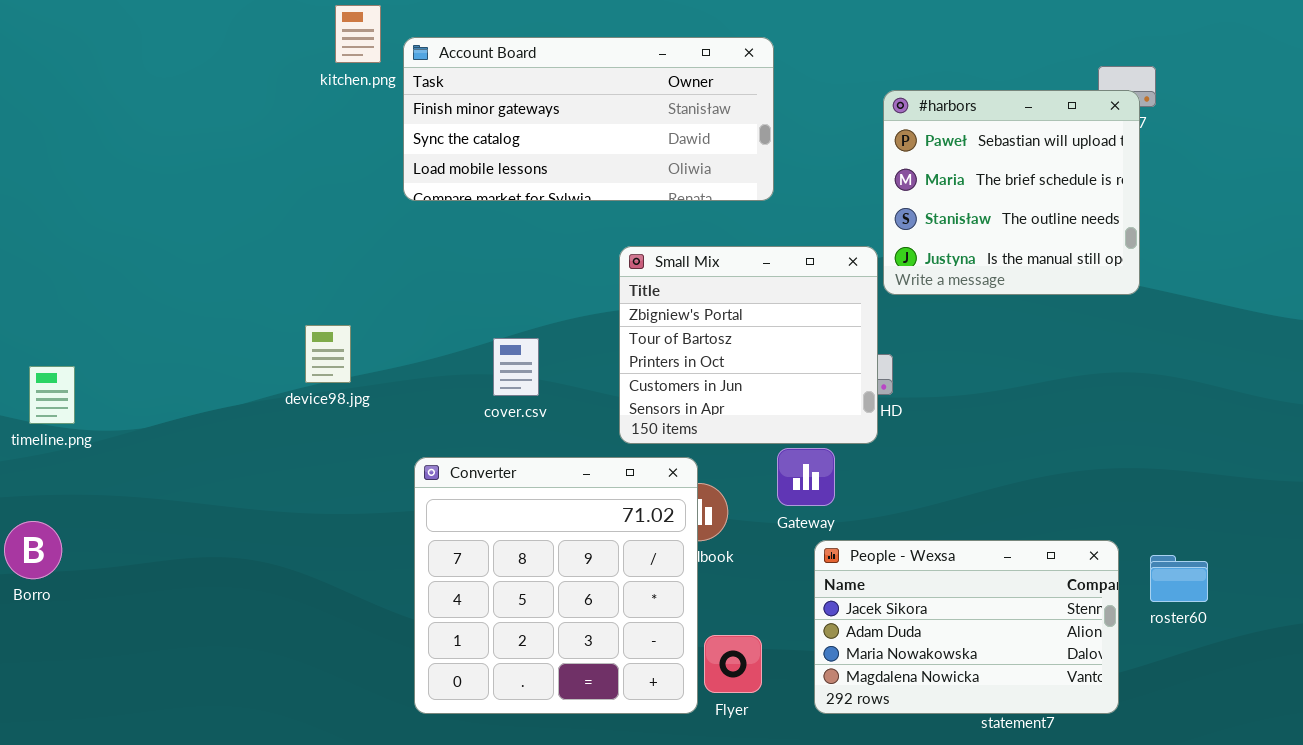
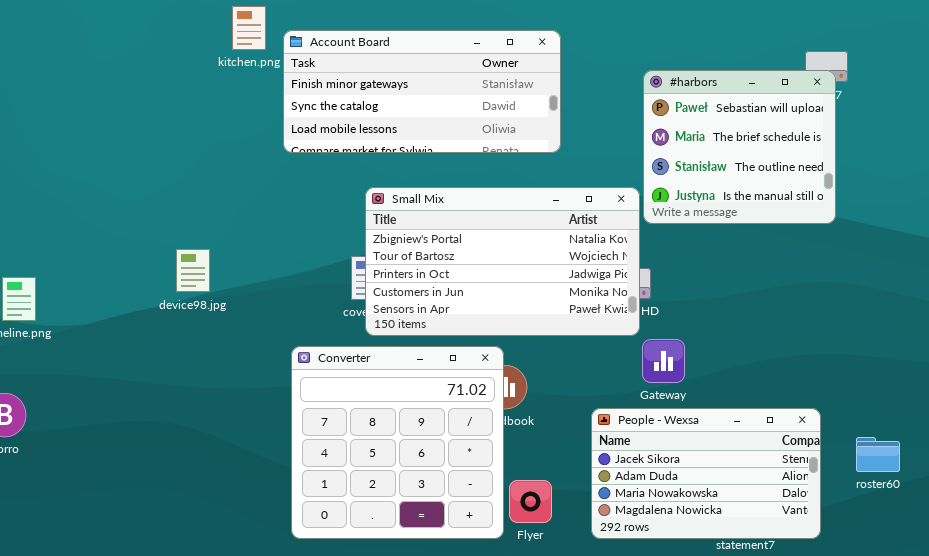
Small Mix: [619,246,878,444] -> [365,187,640,336], resized
device98.jpg: [305,325,351,383] -> [176,249,210,292], moved
Gateway: [777,448,835,506] -> [642,339,685,383], moved
roster60: [1150,555,1208,602] -> [856,437,900,472], moved

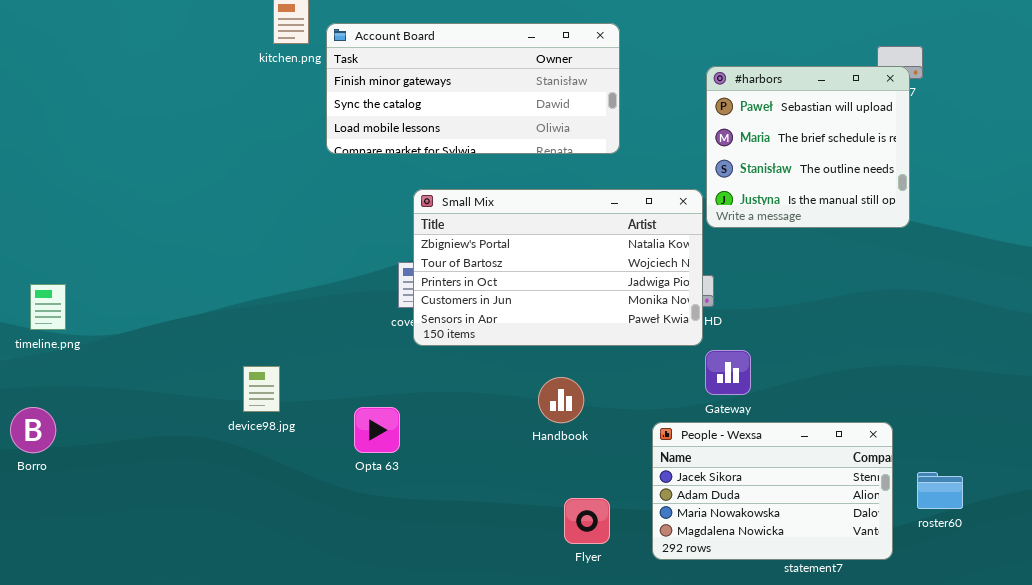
device98.jpg: [176,249,210,292] -> [243,366,280,412], moved
Converter: [291,346,504,539] -> none, closed
roster60: [856,437,900,472] -> [917,472,963,509], moved

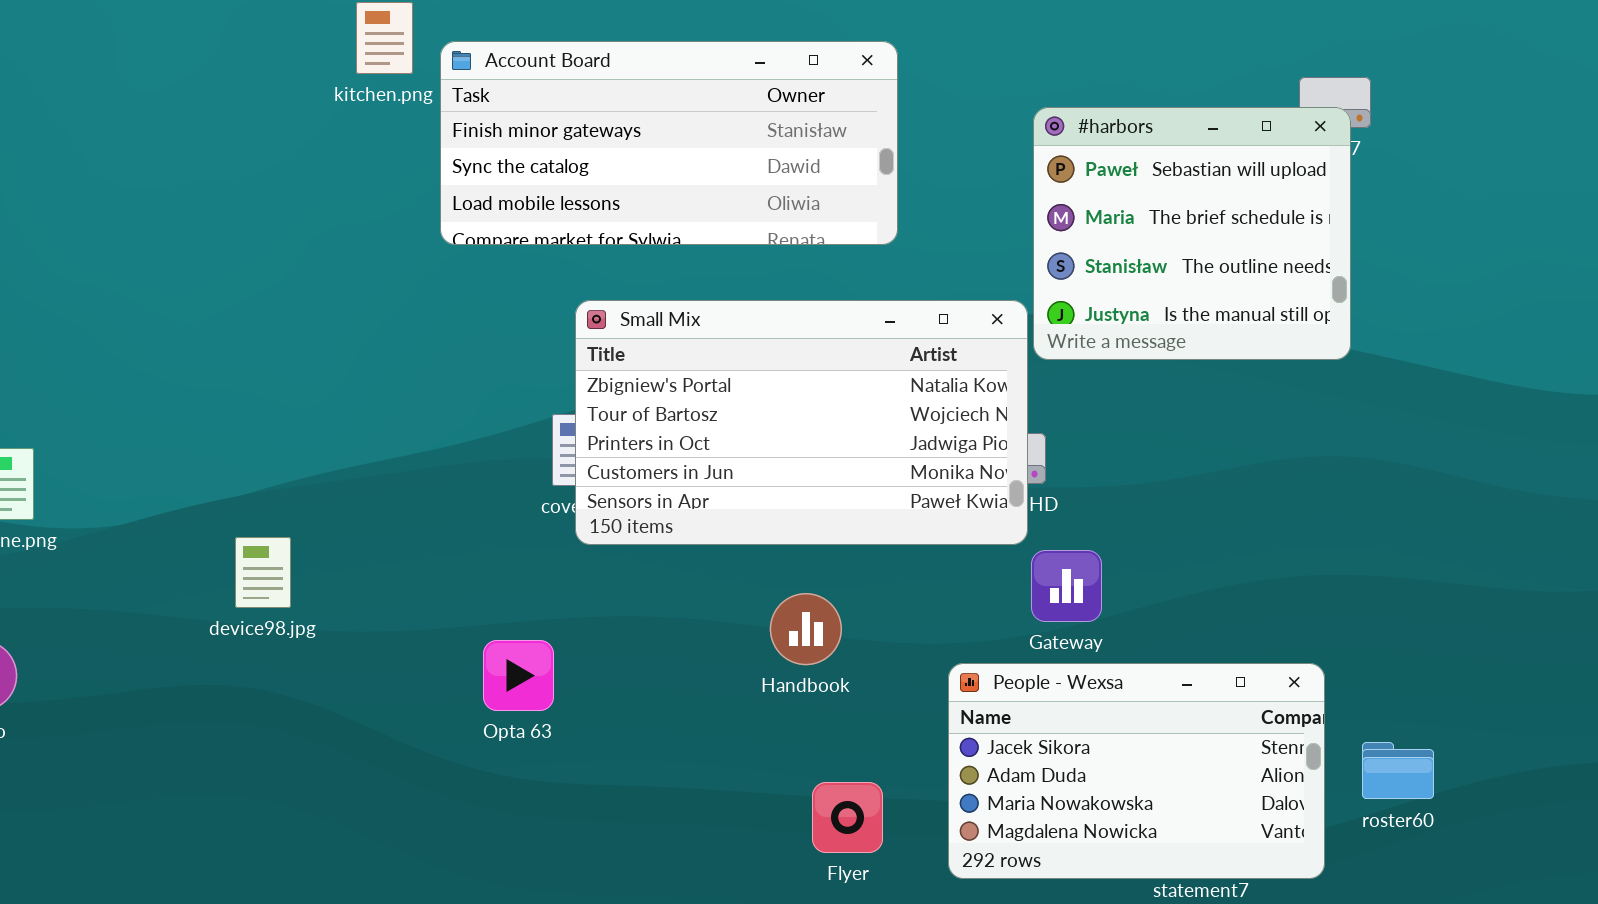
device98.jpg: [243,366,280,412] -> [235,537,291,608], moved

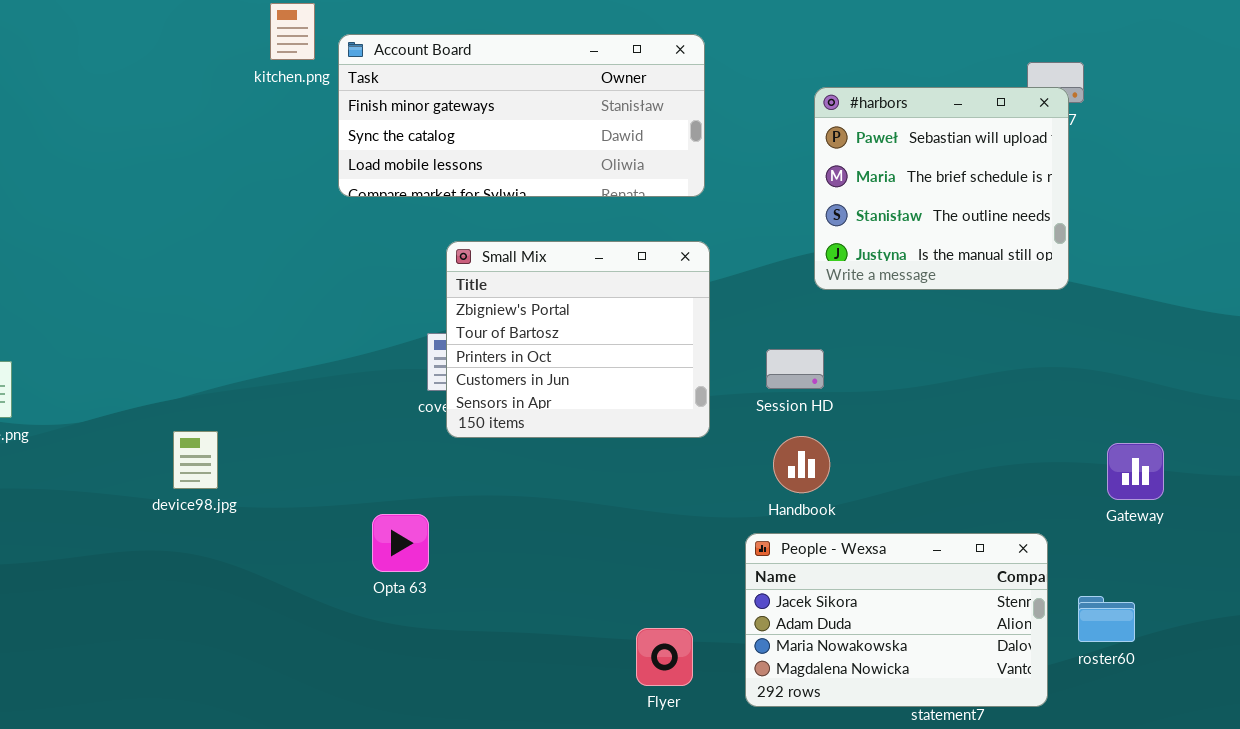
Small Mix: [575,300,1028,545] -> [446,241,710,438], resized
Gateway: [1031,550,1102,622] -> [1107,443,1164,500], moved
Handbook: [770,593,842,665] -> [773,436,830,493], moved

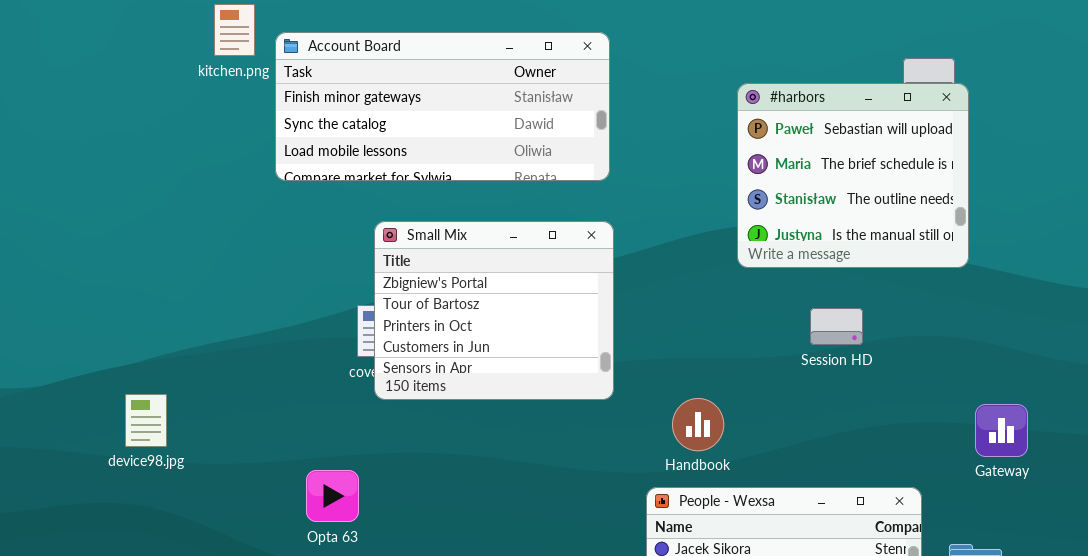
#harbors: [814,87,1069,290] -> [737,83,969,268], moved
Session HD: [766,349,824,389] -> [810,308,863,345], moved

